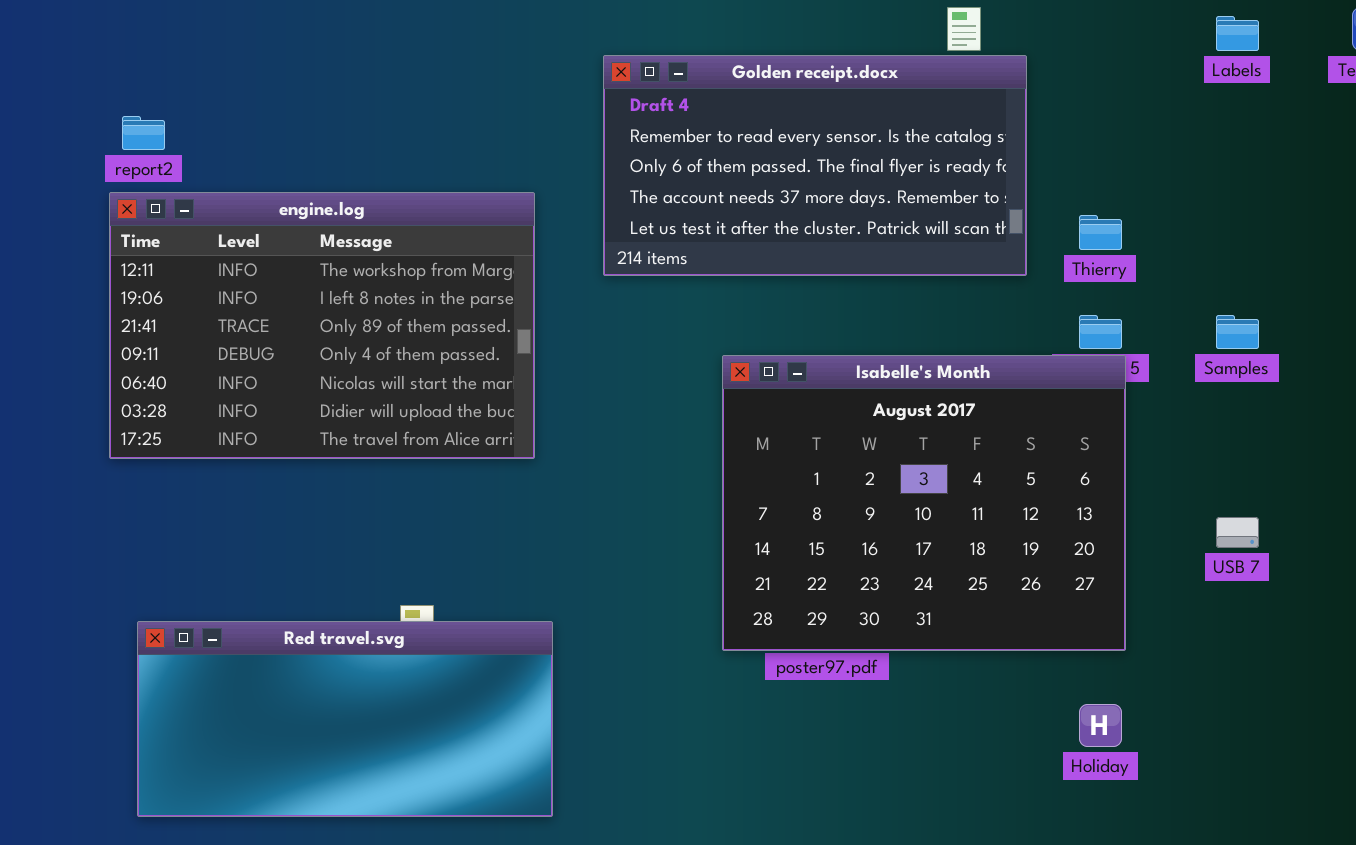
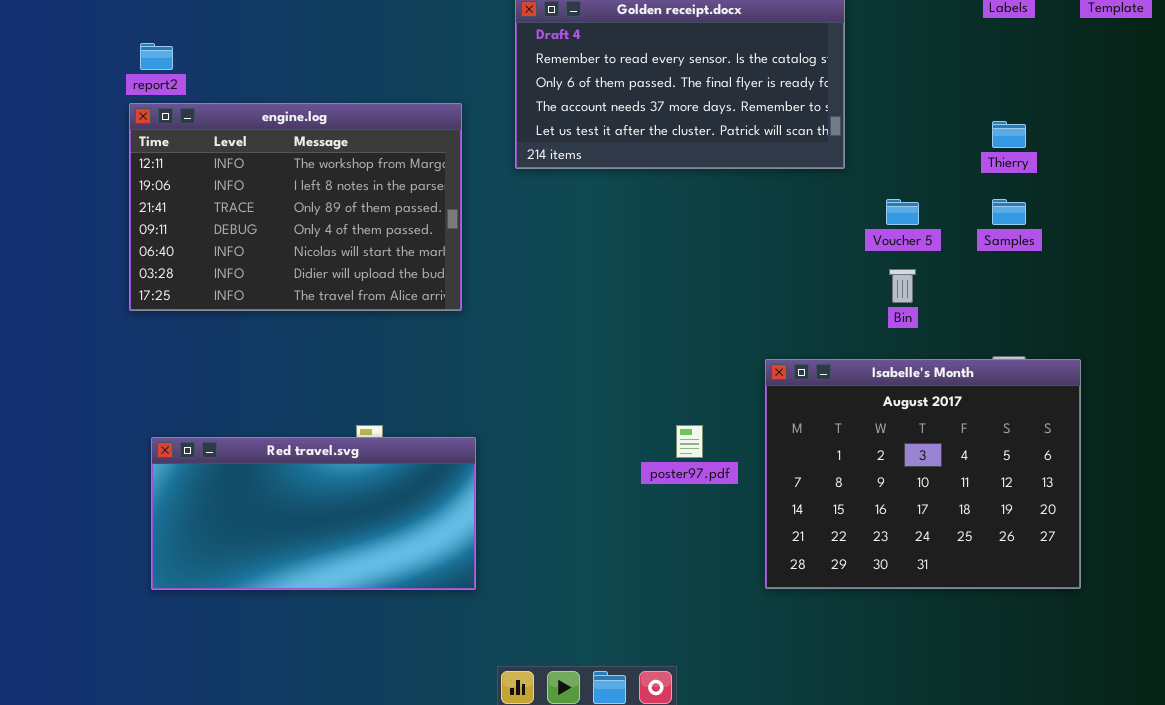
Thierry: [1079,215,1122,250] -> [992,121,1026,148], moved
Isabelle's Month: [722,355,1126,651] -> [765,359,1081,589], moved

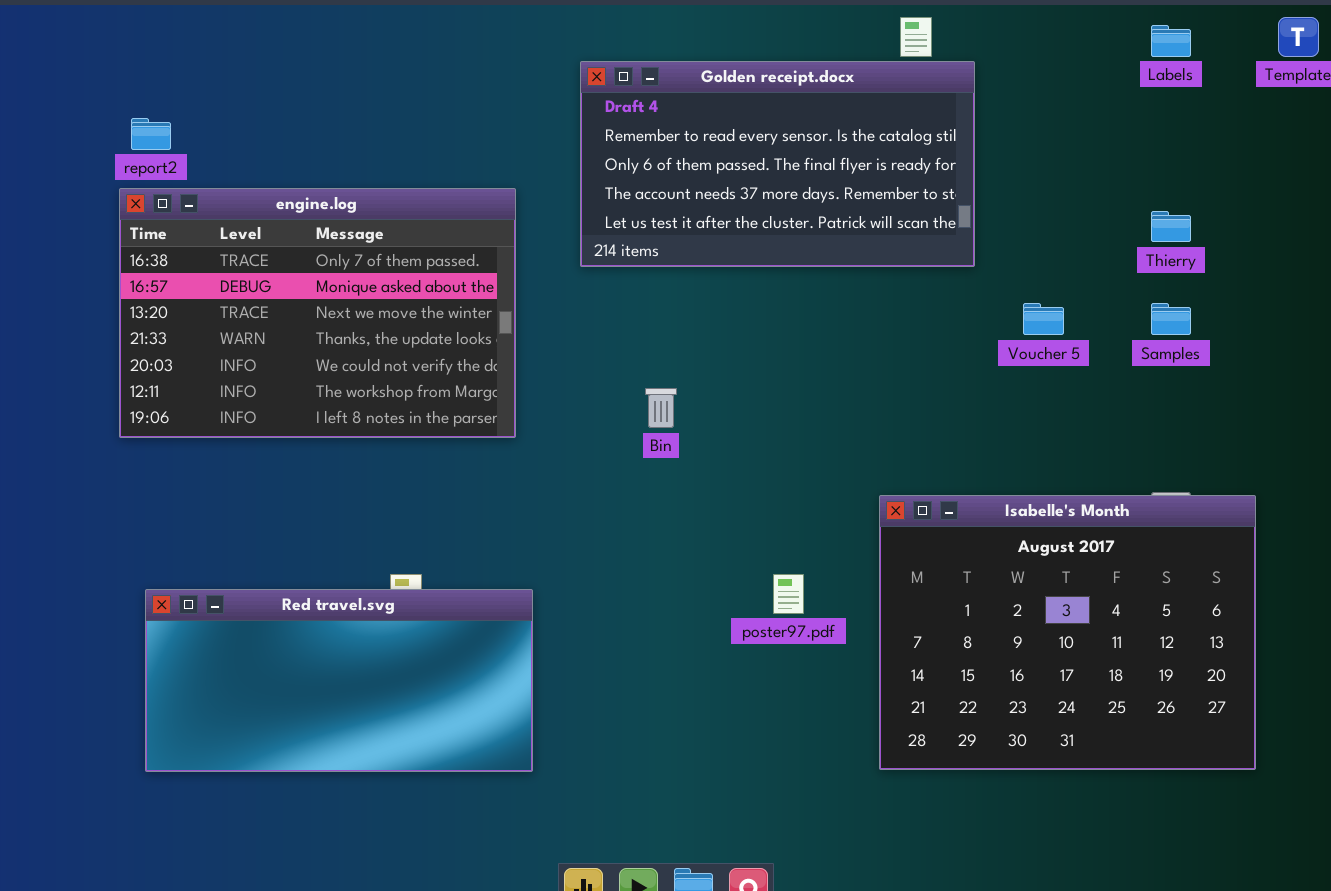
engine.log: [129,103,462,311] -> [119,188,516,438], scrolled up 5 rows
Bin: [889,269,916,303] -> [645,388,677,428], moved

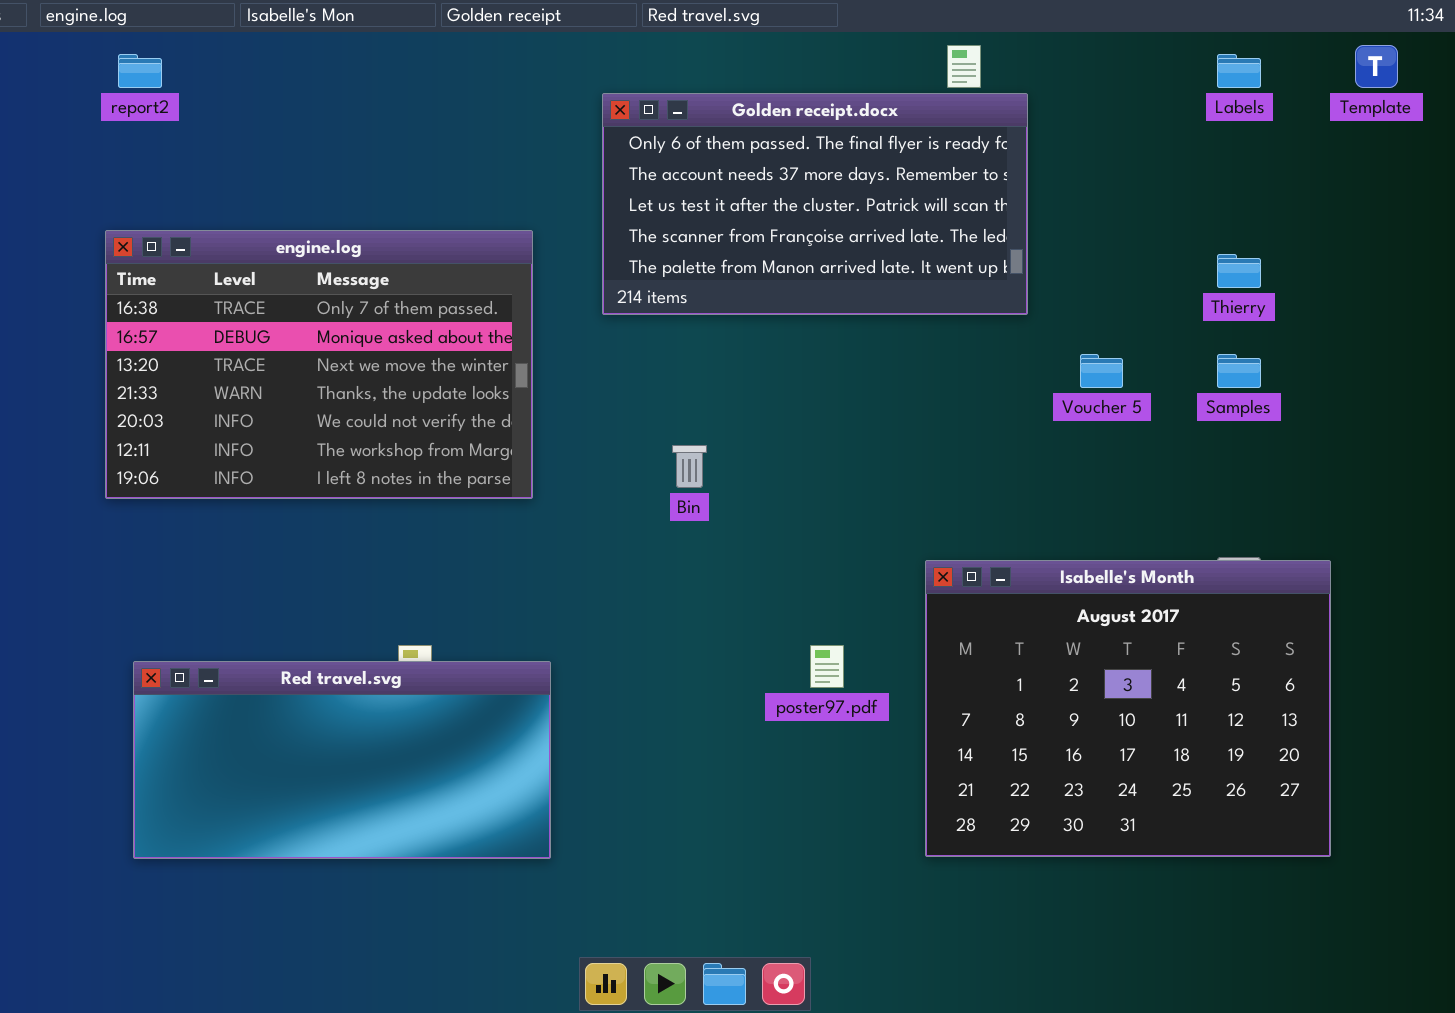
Golden receipt.docx: [580,61,975,267] -> [602,93,1028,315], scrolled down 2 rows
report2: [131,118,171,150] -> [118,54,162,88], moved

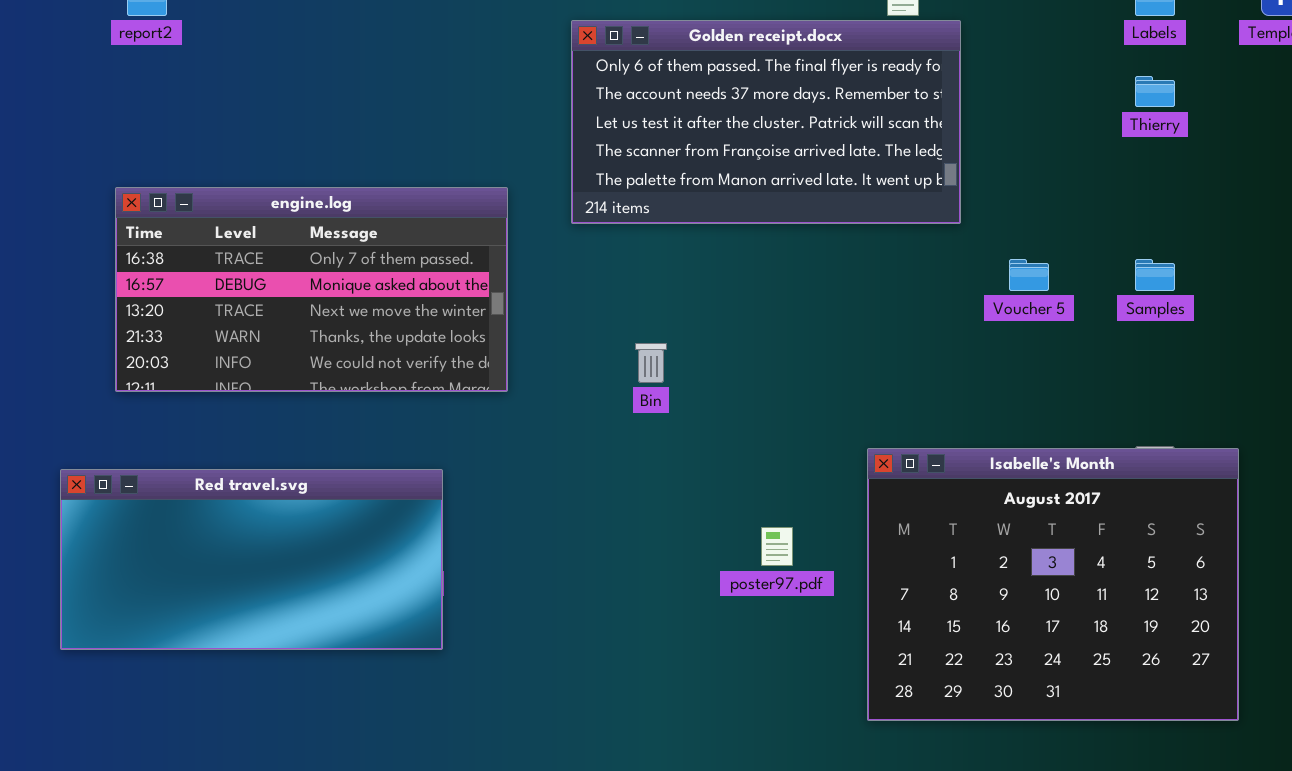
engine.log: [105,230,533,499] -> [115,187,508,392], resized
Thierry: [1217,254,1261,288] -> [1135,76,1175,107], moved
Red travel.svg: [133,661,551,859] -> [60,469,443,650], moved

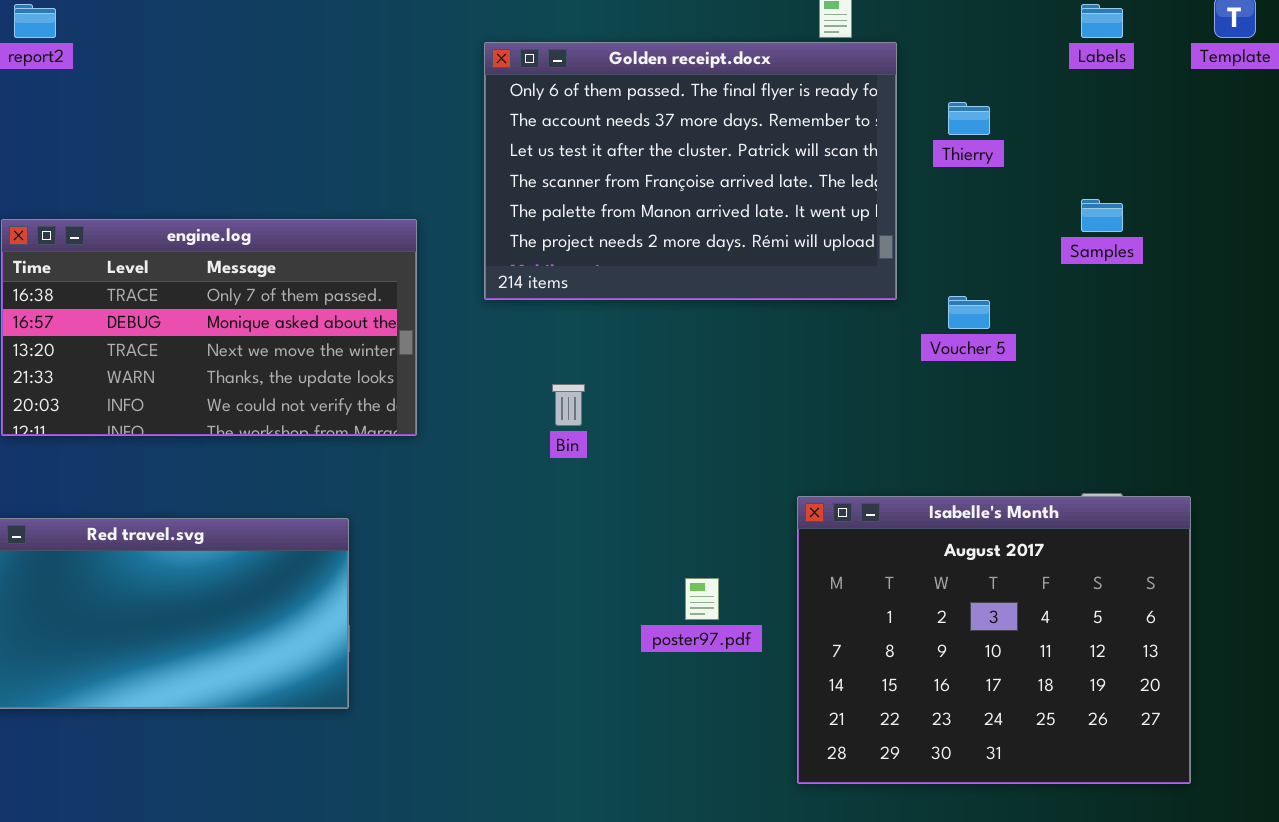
Golden receipt.docx: [571,20,961,224] -> [484,42,897,300], resized
Thierry: [1135,76,1175,107] -> [948,102,990,135], moved
Samples: [1135,259,1175,291] -> [1081,199,1123,232], moved

